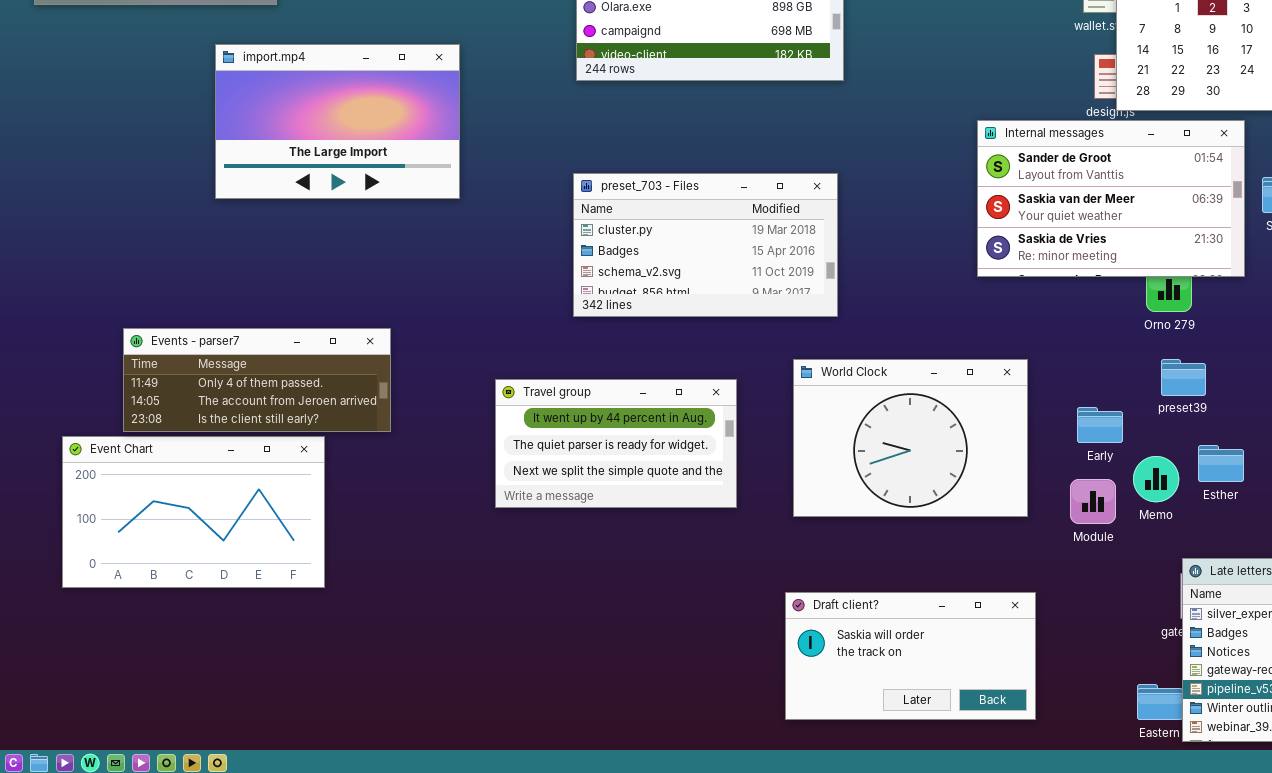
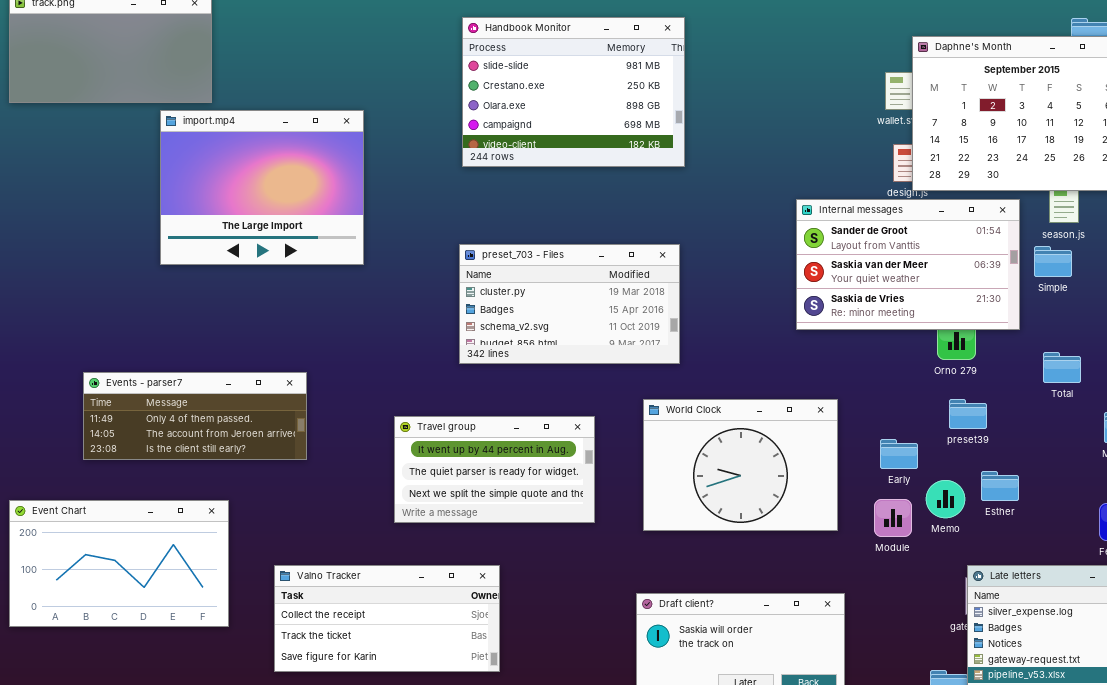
import.mp4: [215,44,460,199] -> [160,110,364,265], resized
Event Chart: [62,436,325,588] -> [9,500,229,627], moved
Valno Tracker: none -> [274,565,500,672], opened

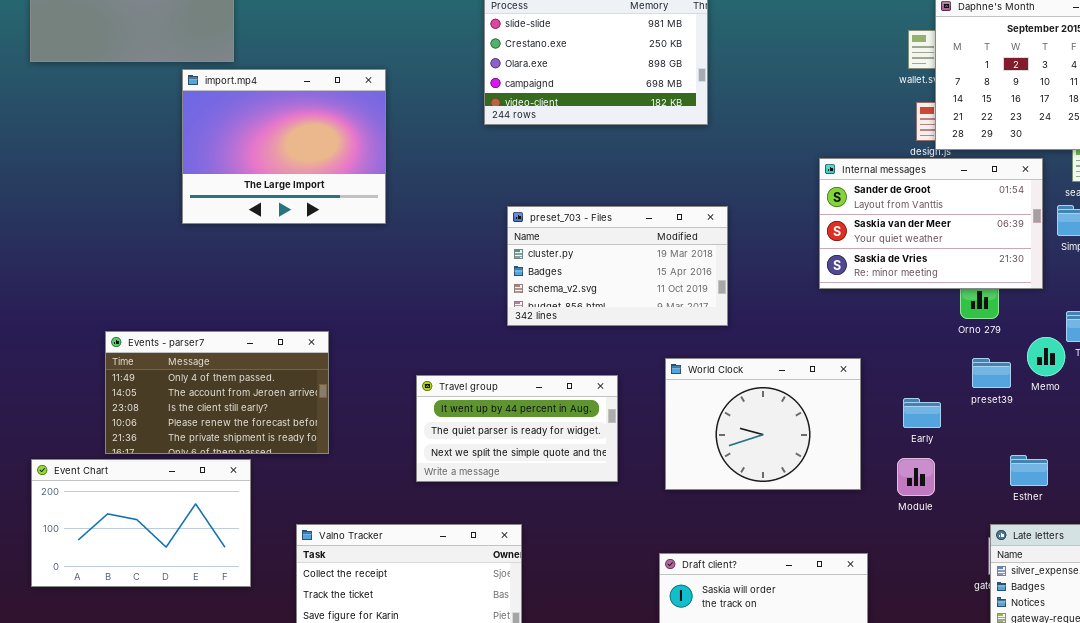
preset_703 - Files: [459,244,680,364] -> [507,206,728,326], moved
Events - parser7: [83,372,307,460] -> [105,331,329,454], resized
Esther: [981,471,1019,501] -> [1010,455,1048,486], moved
Memo: [926,480,965,518] -> [1027,337,1065,376], moved

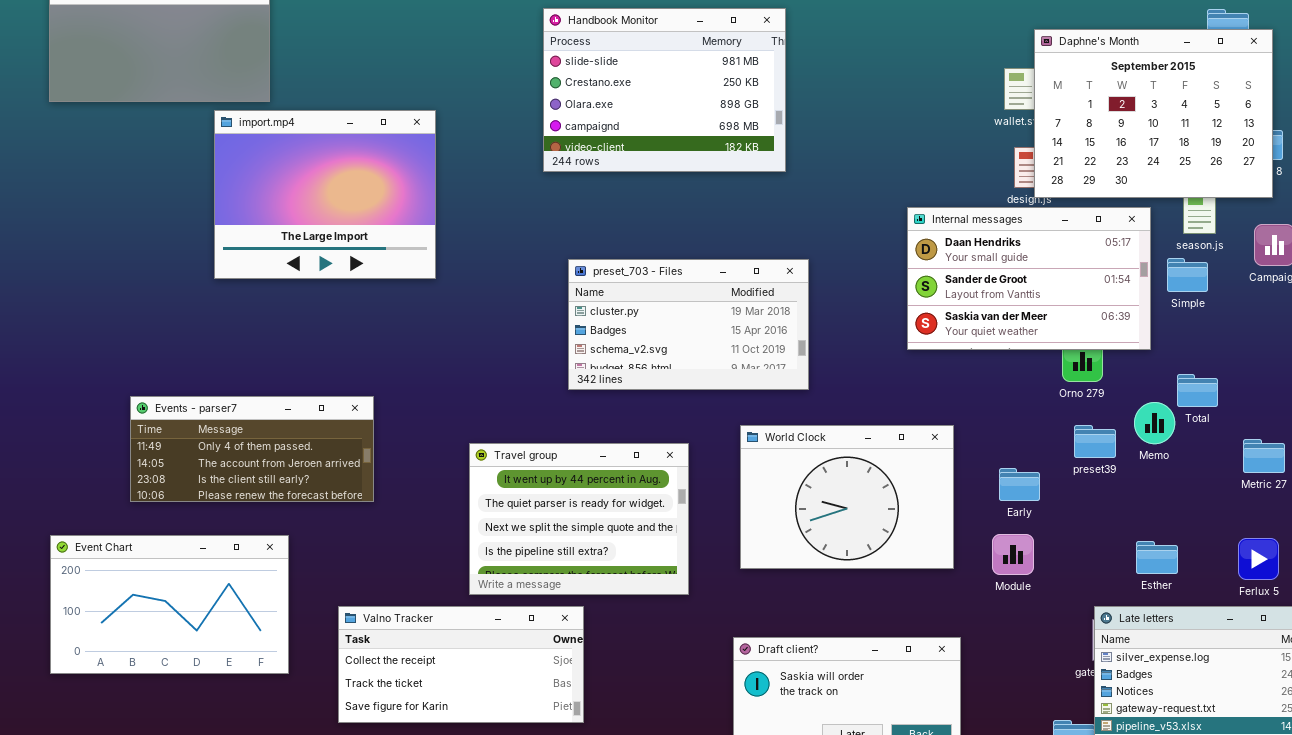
Internal messages: [819,158,1043,289] -> [907,207,1151,350], scrolled up 1 row
Events - parser7: [105,331,329,454] -> [130,396,374,502], resized
Travel group: [416,375,618,482] -> [469,443,689,595], resized
Esther: [1010,455,1048,486] -> [1136,541,1178,574], moved

